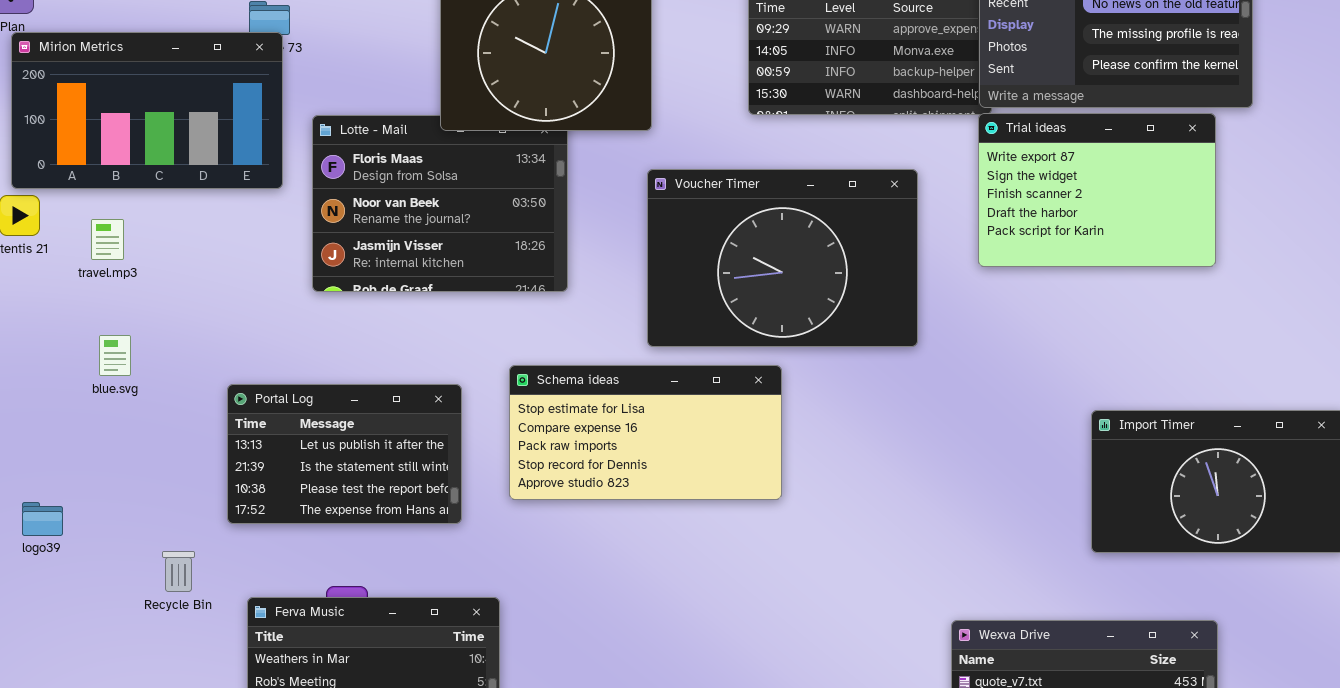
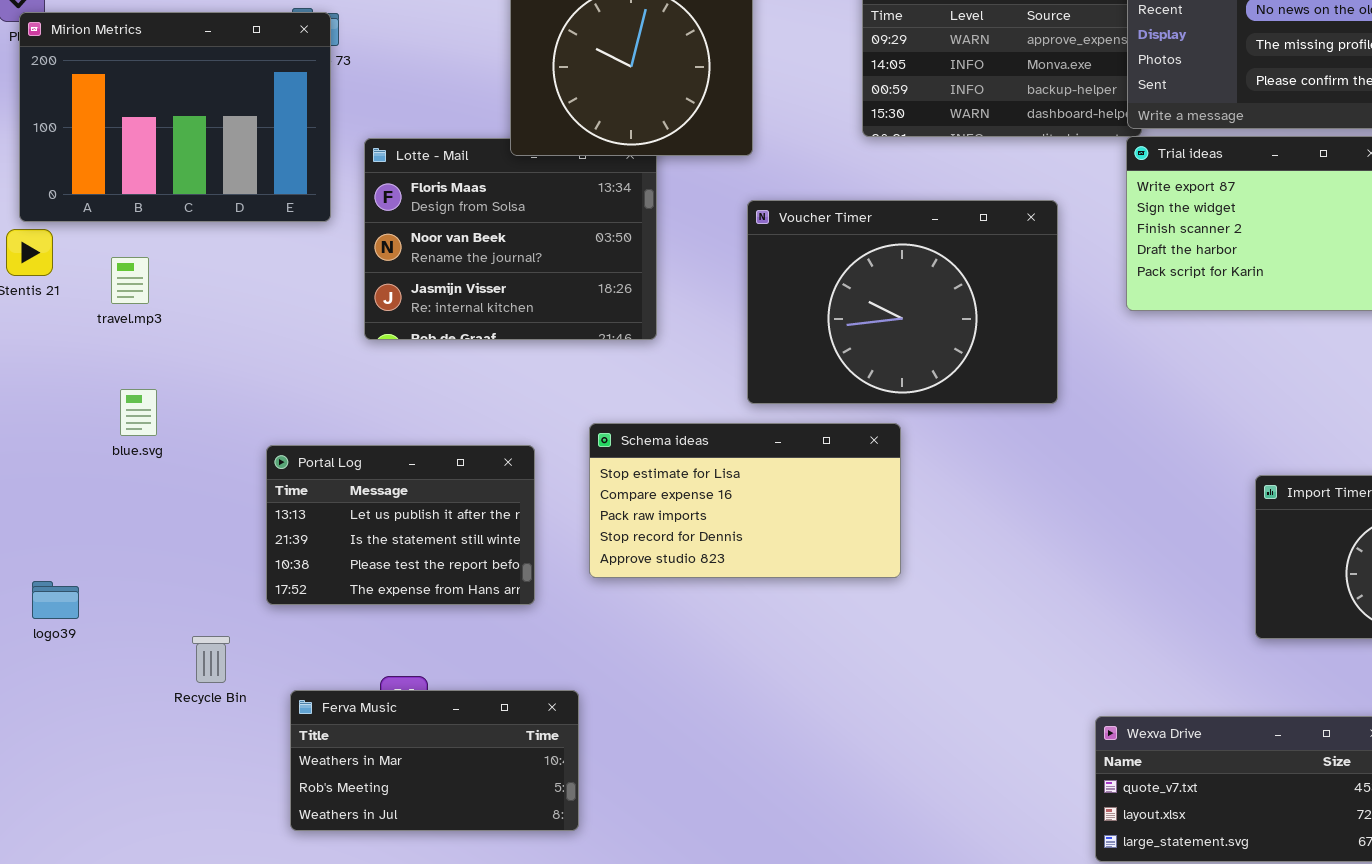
Mirion Metrics: [11,32,283,189] -> [19,12,331,222], resized

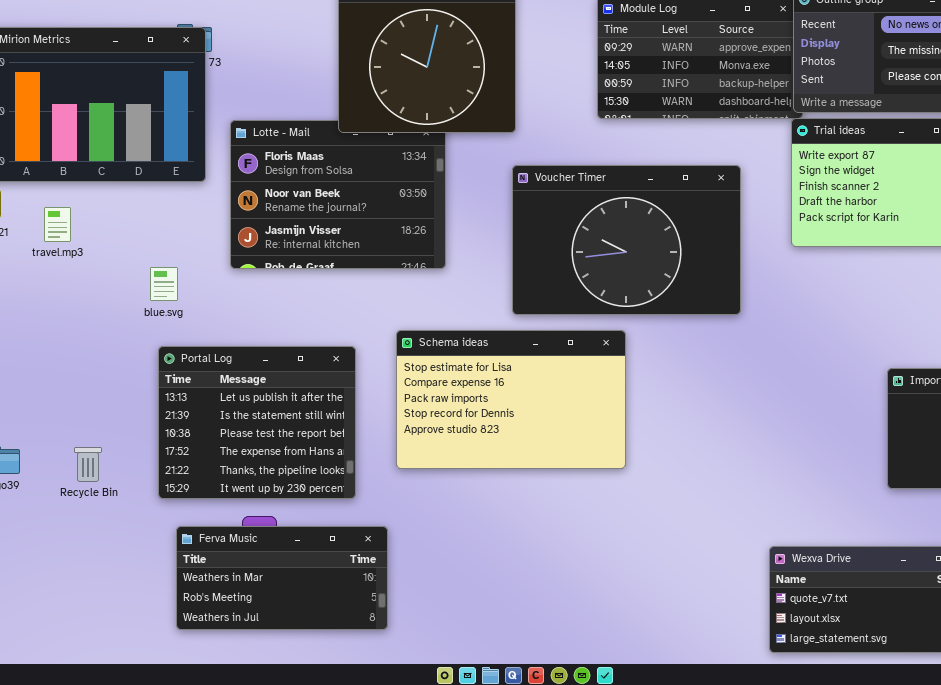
blue.svg: [120,389,157,436] -> [150,267,178,301], moved
Schema ideas: [589,423,901,578] -> [396,330,626,469], resized
Portal Log: [266,445,535,605] -> [158,346,356,499], resized
Recycle Bin: [192,636,230,683] -> [74,447,102,482], moved

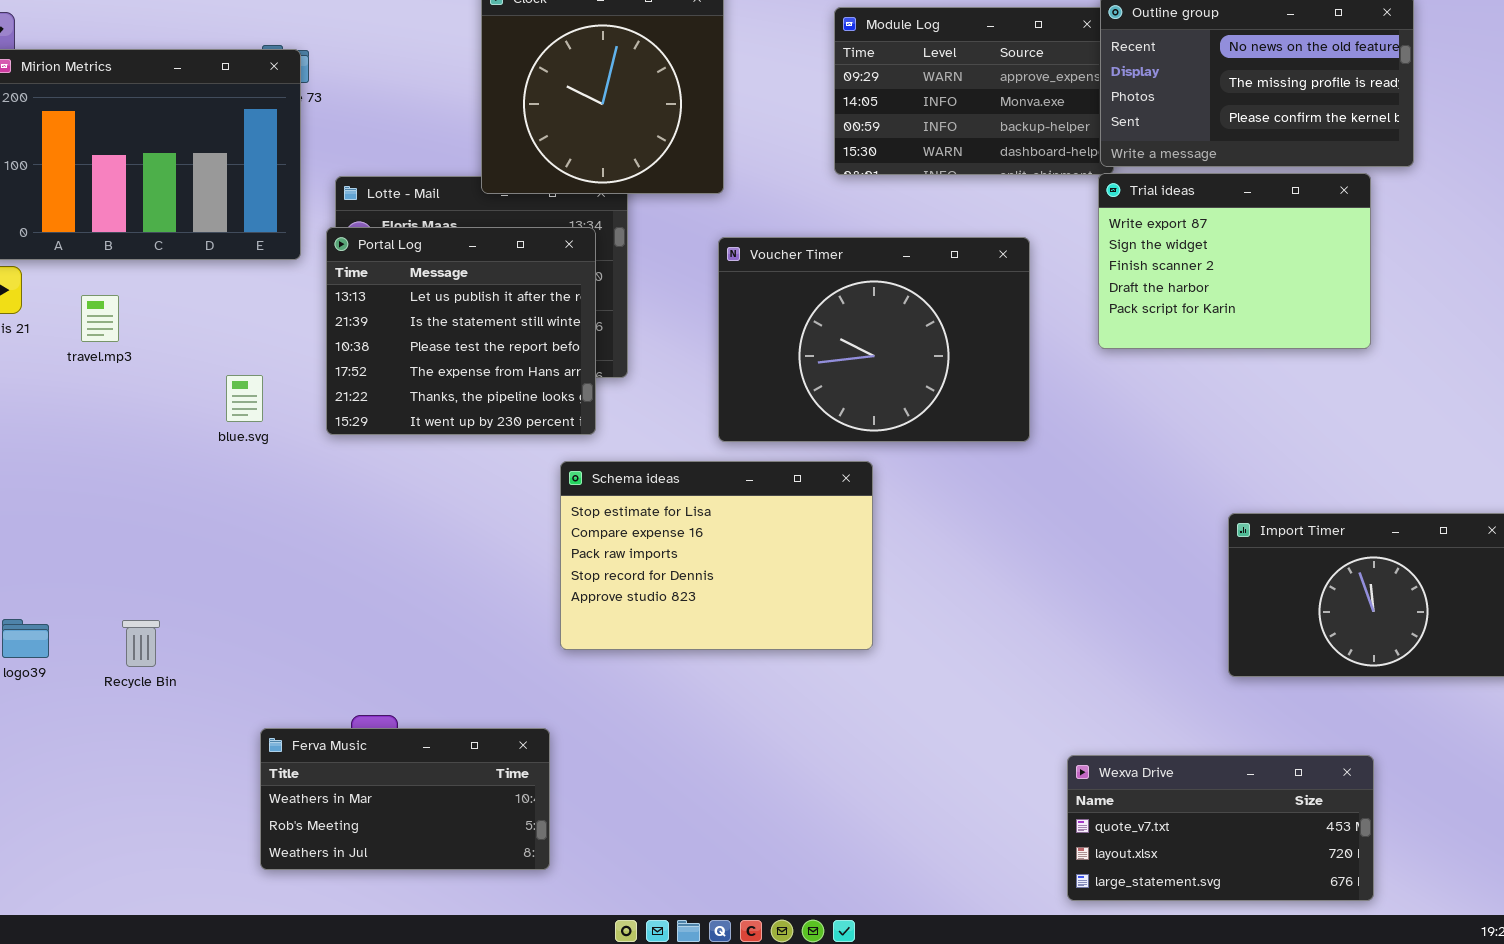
Portal Log: [158,346,356,499] -> [326,227,596,435], moved

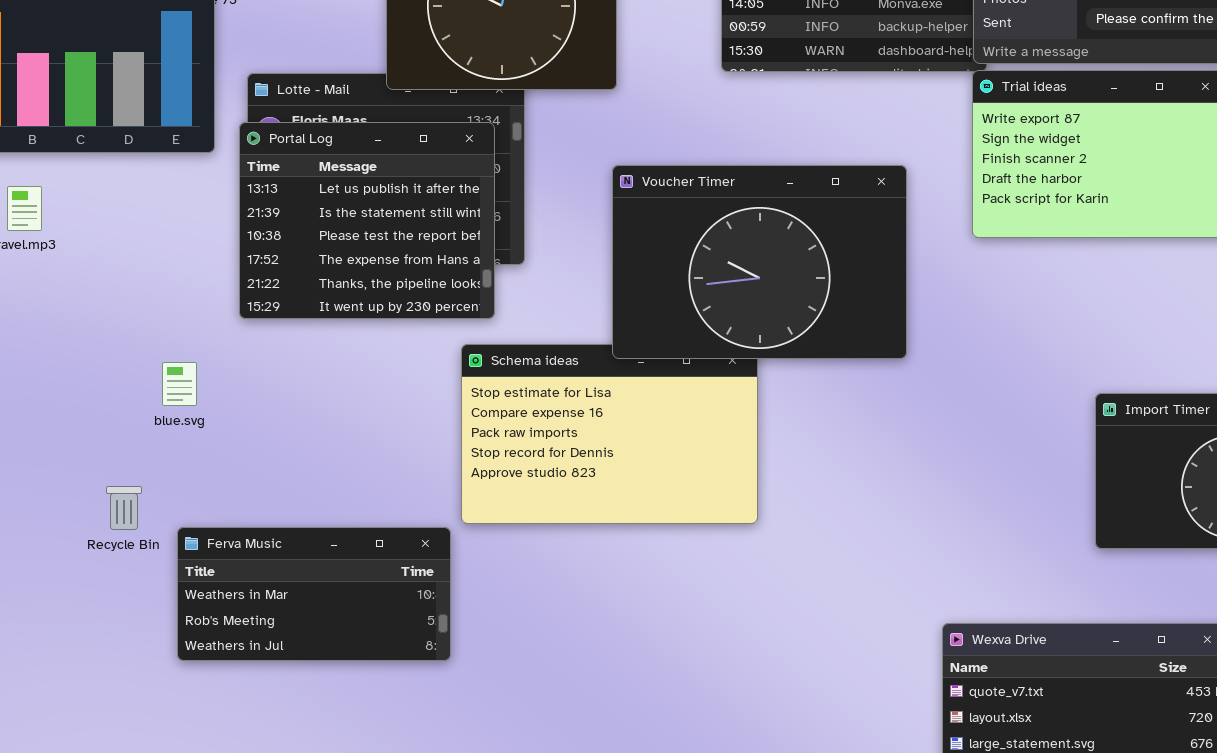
Voucher Timer: [718,237,1030,442] -> [612,165,907,359], moved
blue.svg: [226,375,263,422] -> [162,362,197,406], moved
Recycle Bin: [122,620,160,667] -> [106,486,142,530], moved
Ferva Music: [260,728,550,870] -> [177,527,451,661], moved

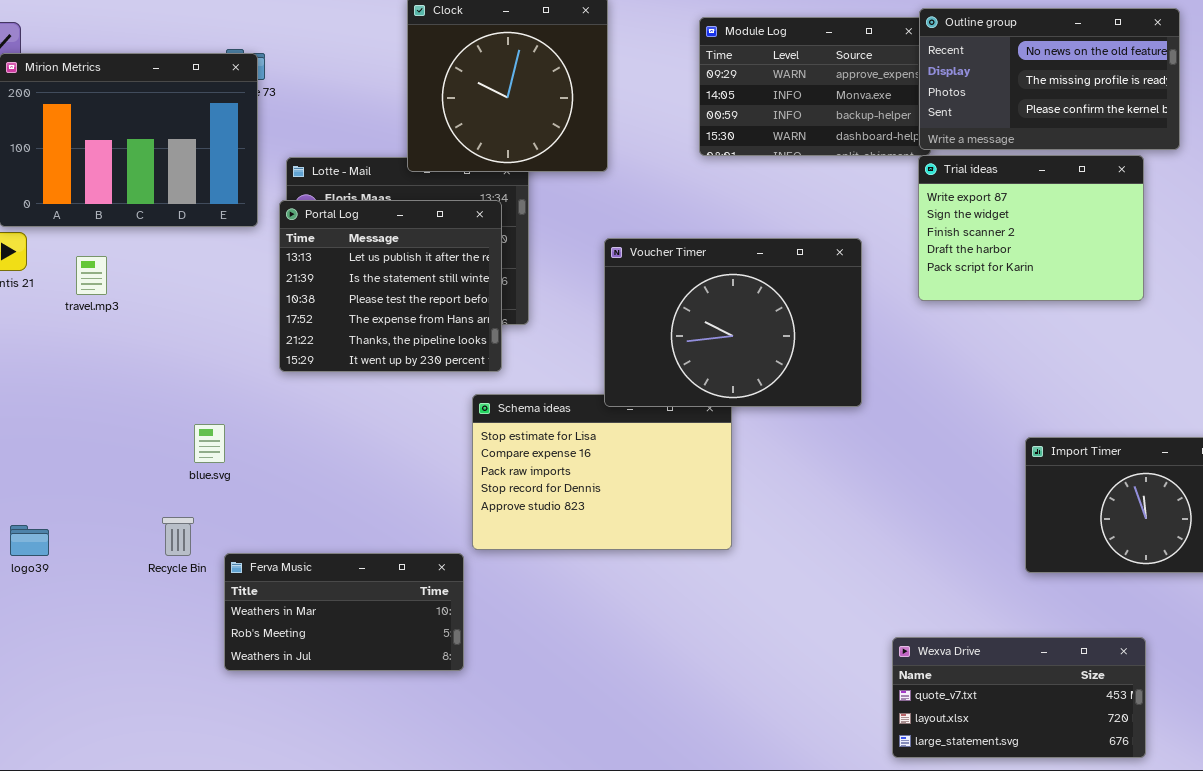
blue.svg: [162,362,197,406] -> [194,424,225,463], moved

